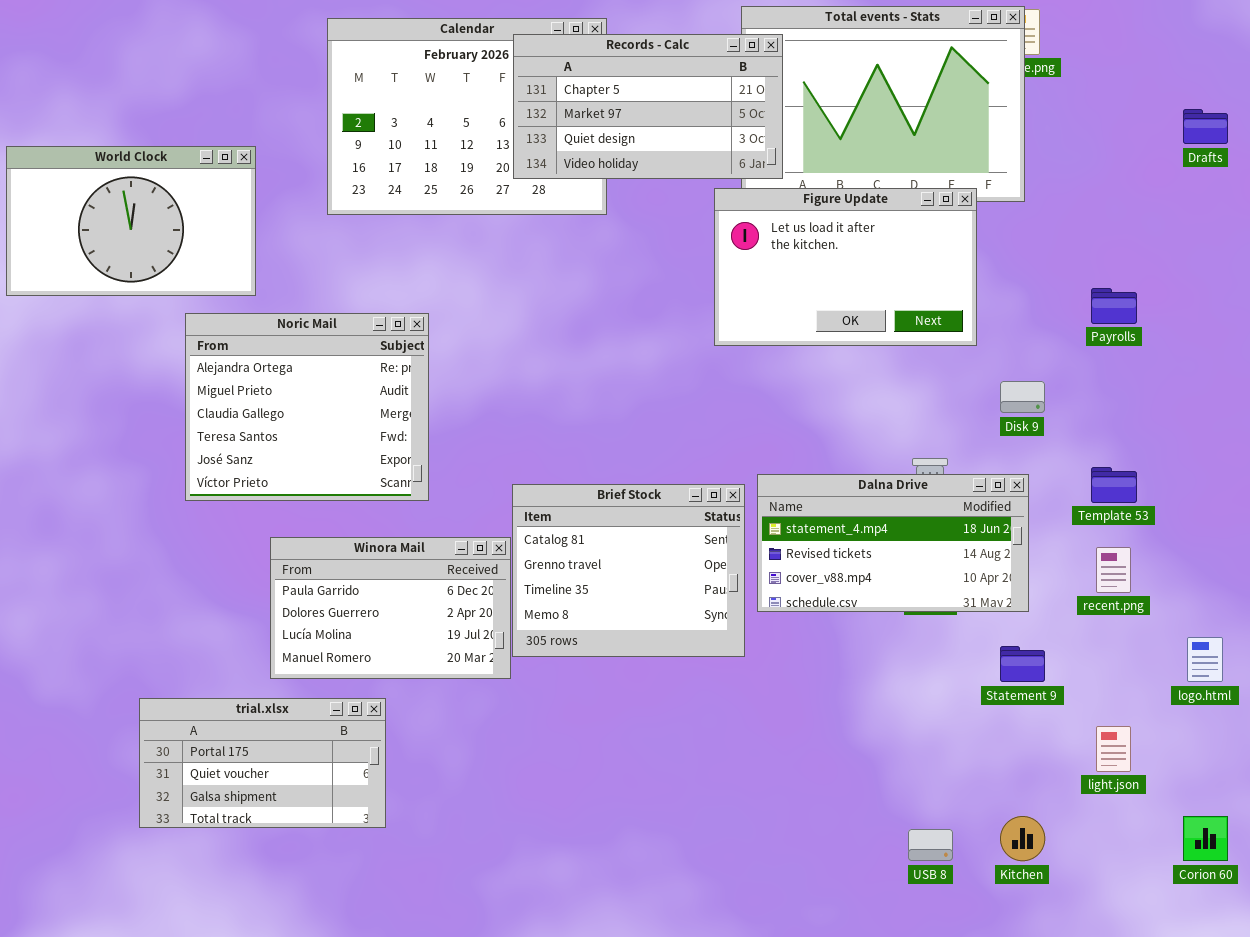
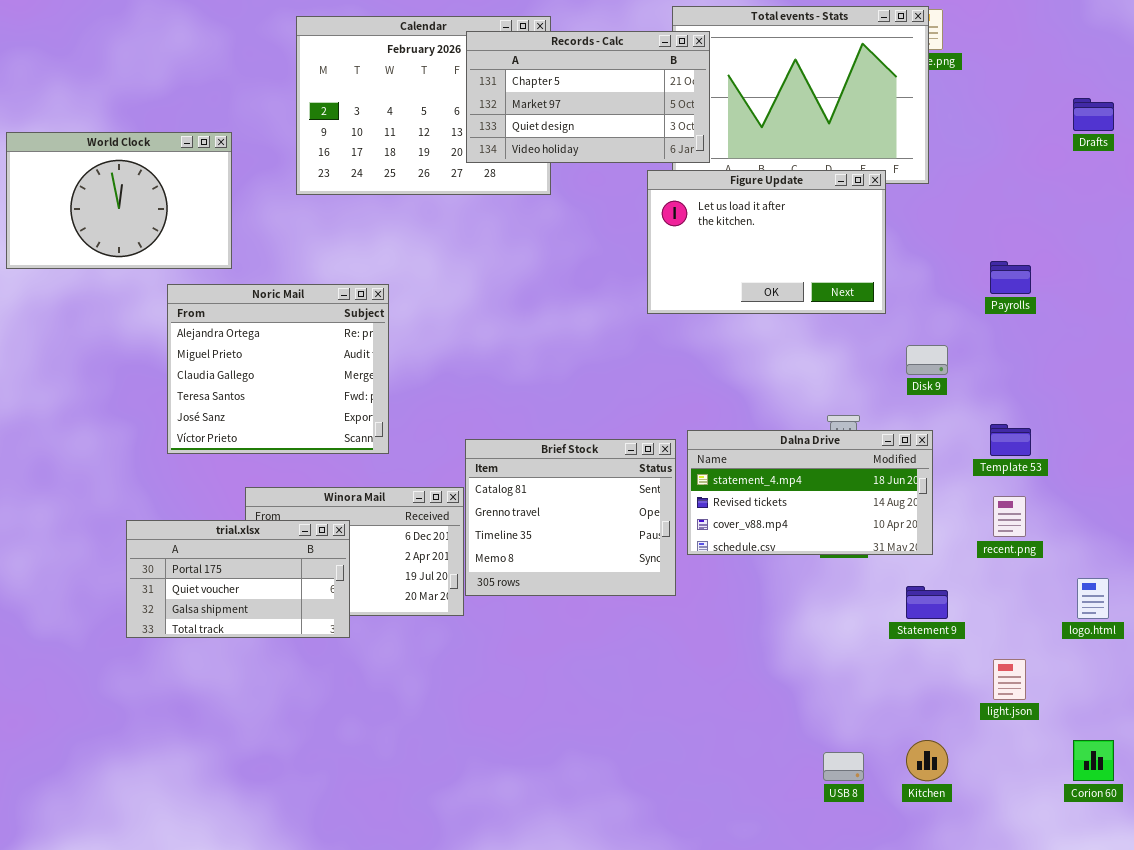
trial.xlsx: [139,698,386,828] -> [126,520,350,638], moved

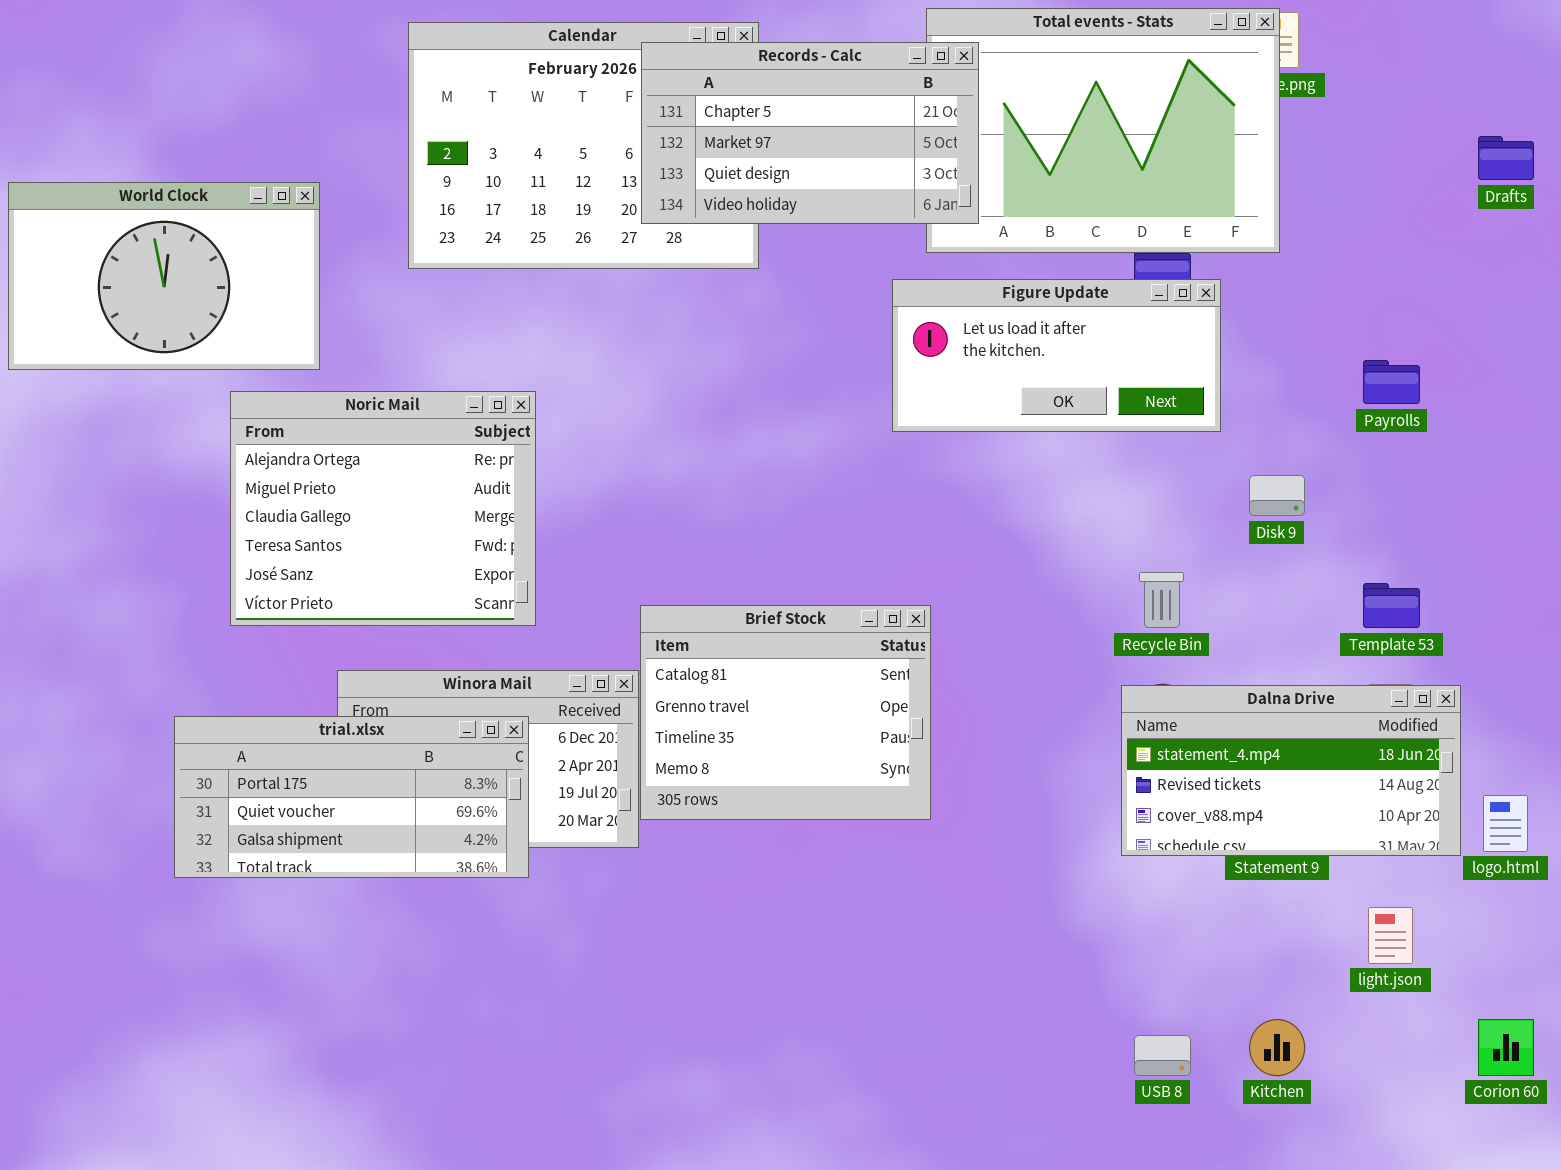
Figure Update: [647,170,886,314] -> [892,279,1221,432], resized
Dalna Drive: [687,430,933,555] -> [1121,685,1461,856], moved
trial.xlsx: [126,520,350,638] -> [174,716,529,878], resized

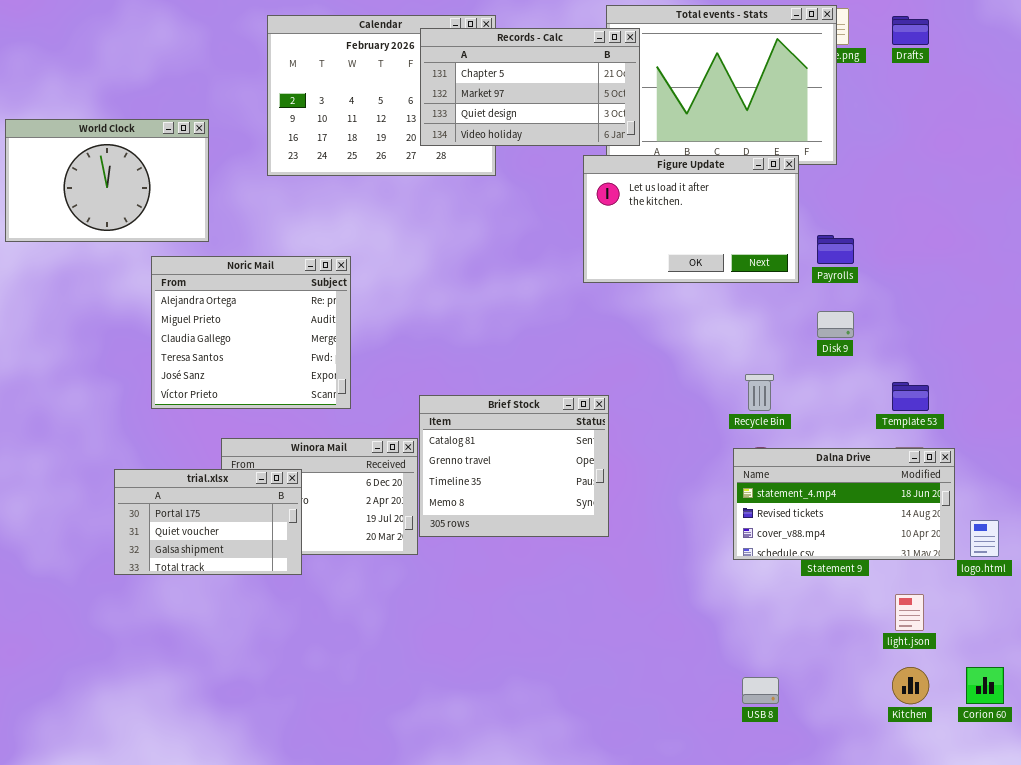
Drafts: [1478,136,1534,180] -> [892,16,929,45], moved
Figure Update: [892,279,1221,432] -> [583,155,799,283], resized
Payrolls: [1363,360,1420,404] -> [817,235,854,264], moved
trial.xlsx: [174,716,529,878] -> [114,469,302,575], resized
Kitchen: [1249,1019,1305,1076] -> [892,667,929,704], moved

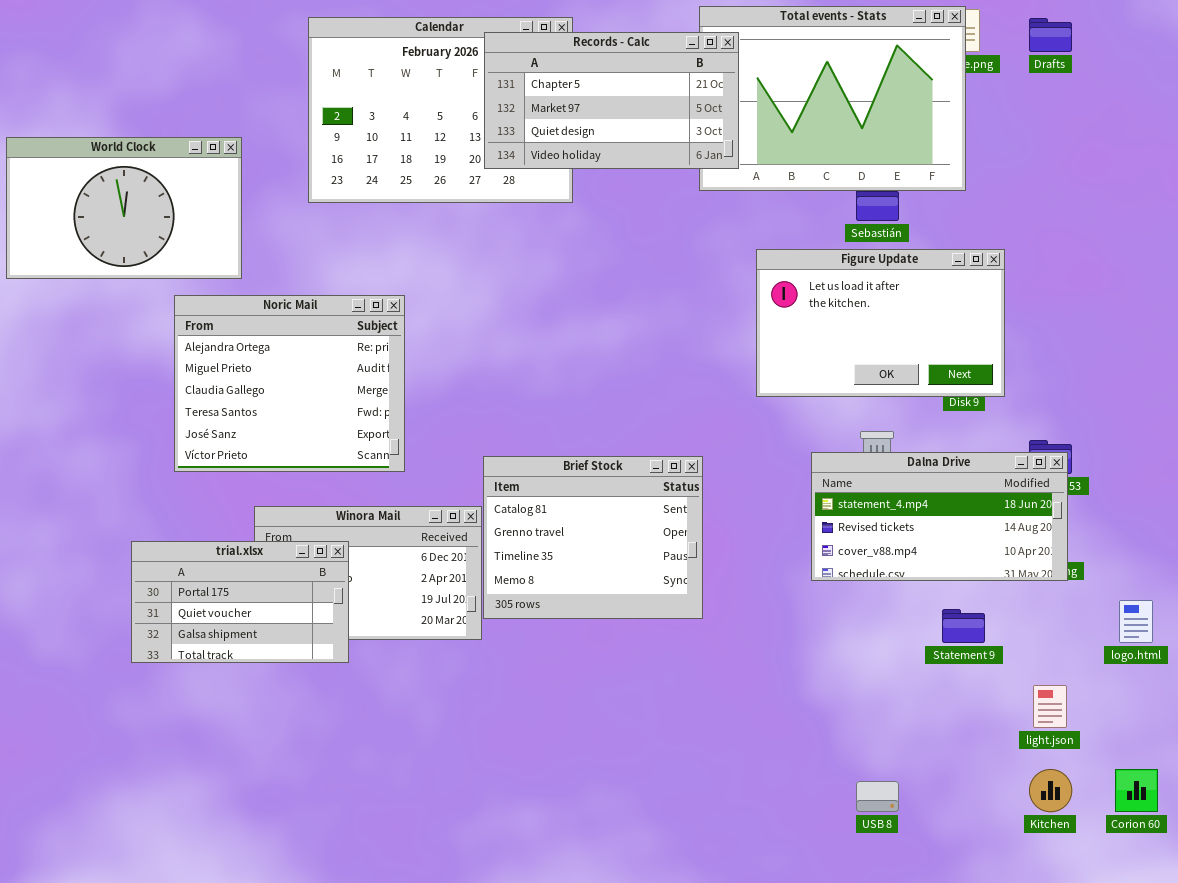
Figure Update: [583,155,799,283] -> [756,249,1005,397], moved
Dalna Drive: [733,448,955,560] -> [811,452,1068,581], moved

